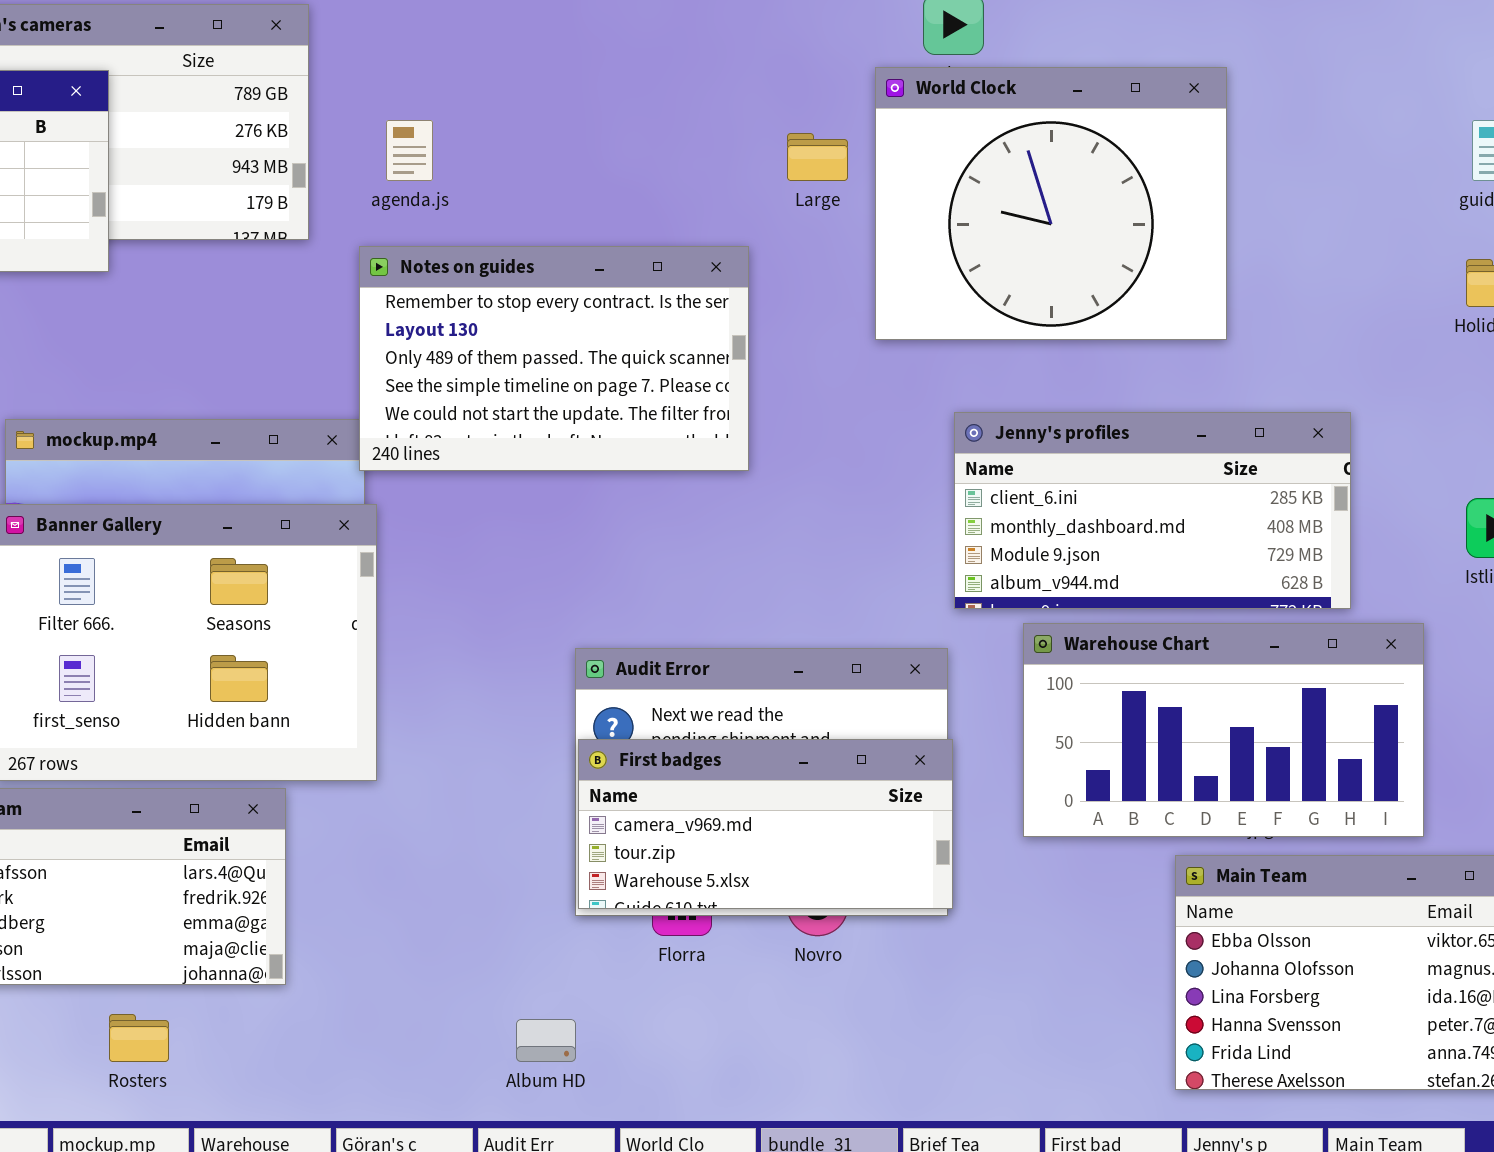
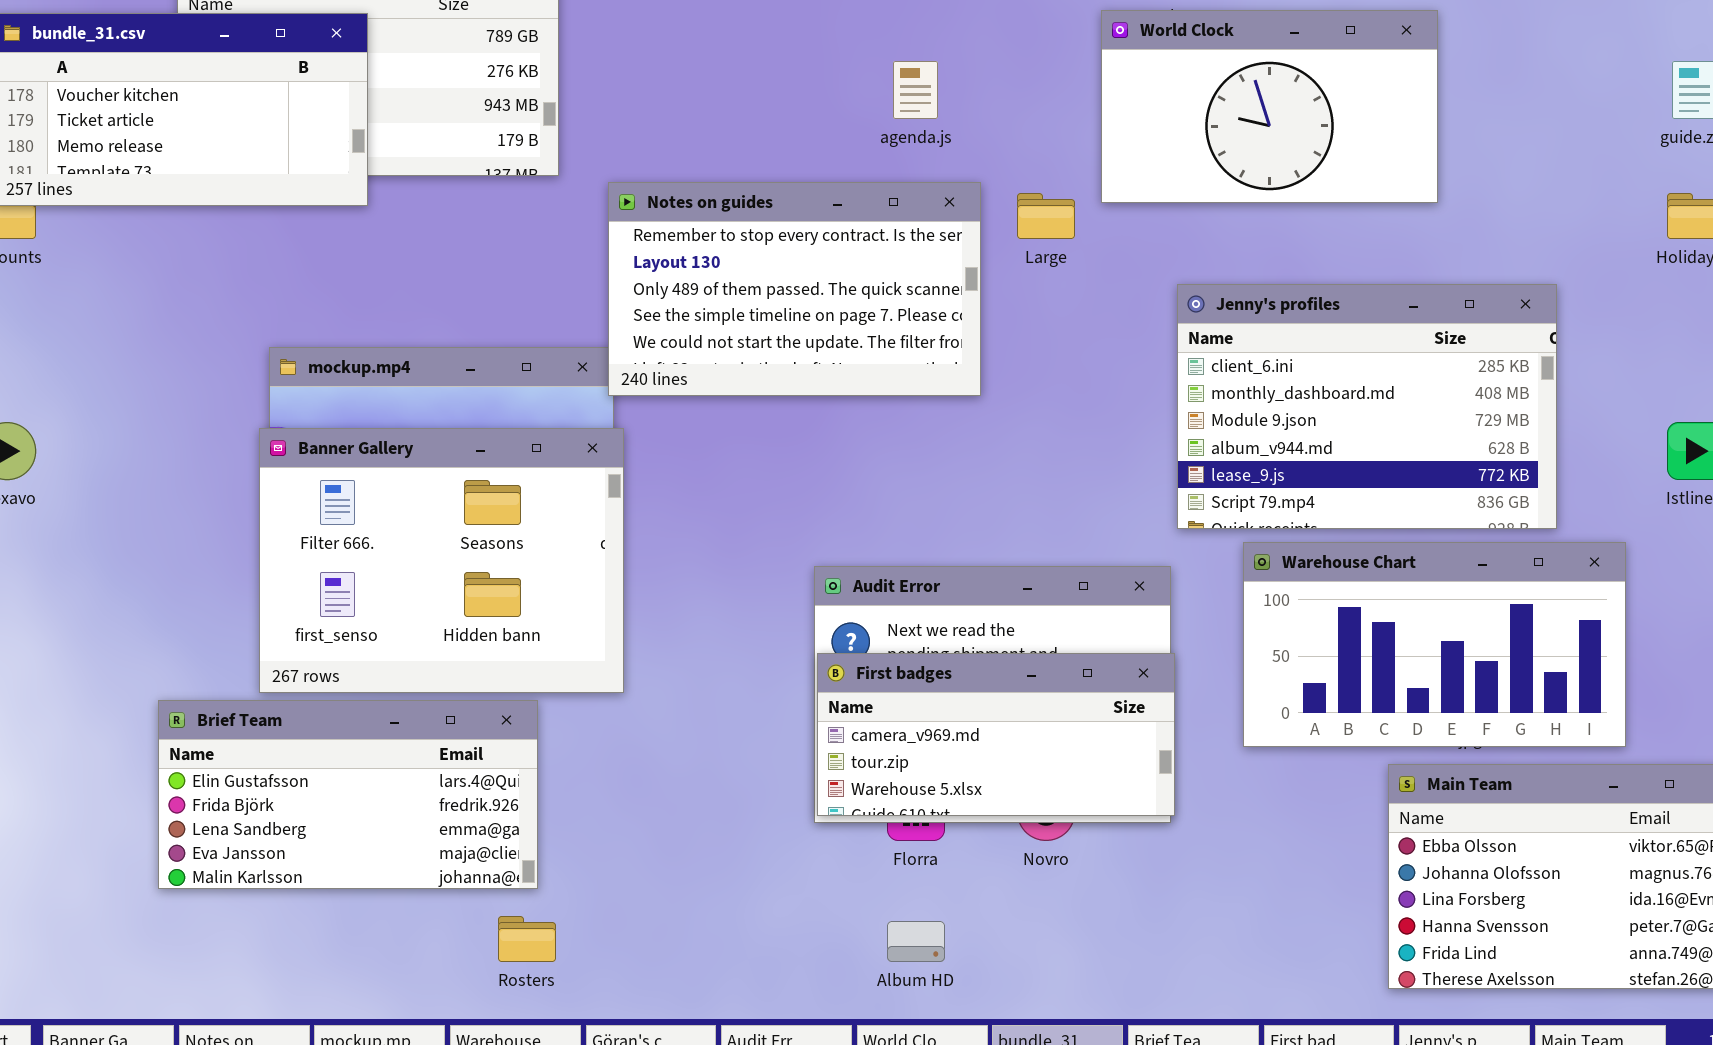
World Clock: [875,67,1227,340] -> [1101,10,1438,203], resized
agenda.js: [386,120,433,181] -> [893,61,938,119], moved
Large: [787,133,848,181] -> [1017,193,1075,239], moved
Jenny's profiles: [954,412,1351,609] -> [1177,284,1557,529], resized
Rosters: [109,1014,169,1062] -> [498,916,556,962], moved
Album HD: [516,1019,576,1062] -> [887,921,945,962], moved

